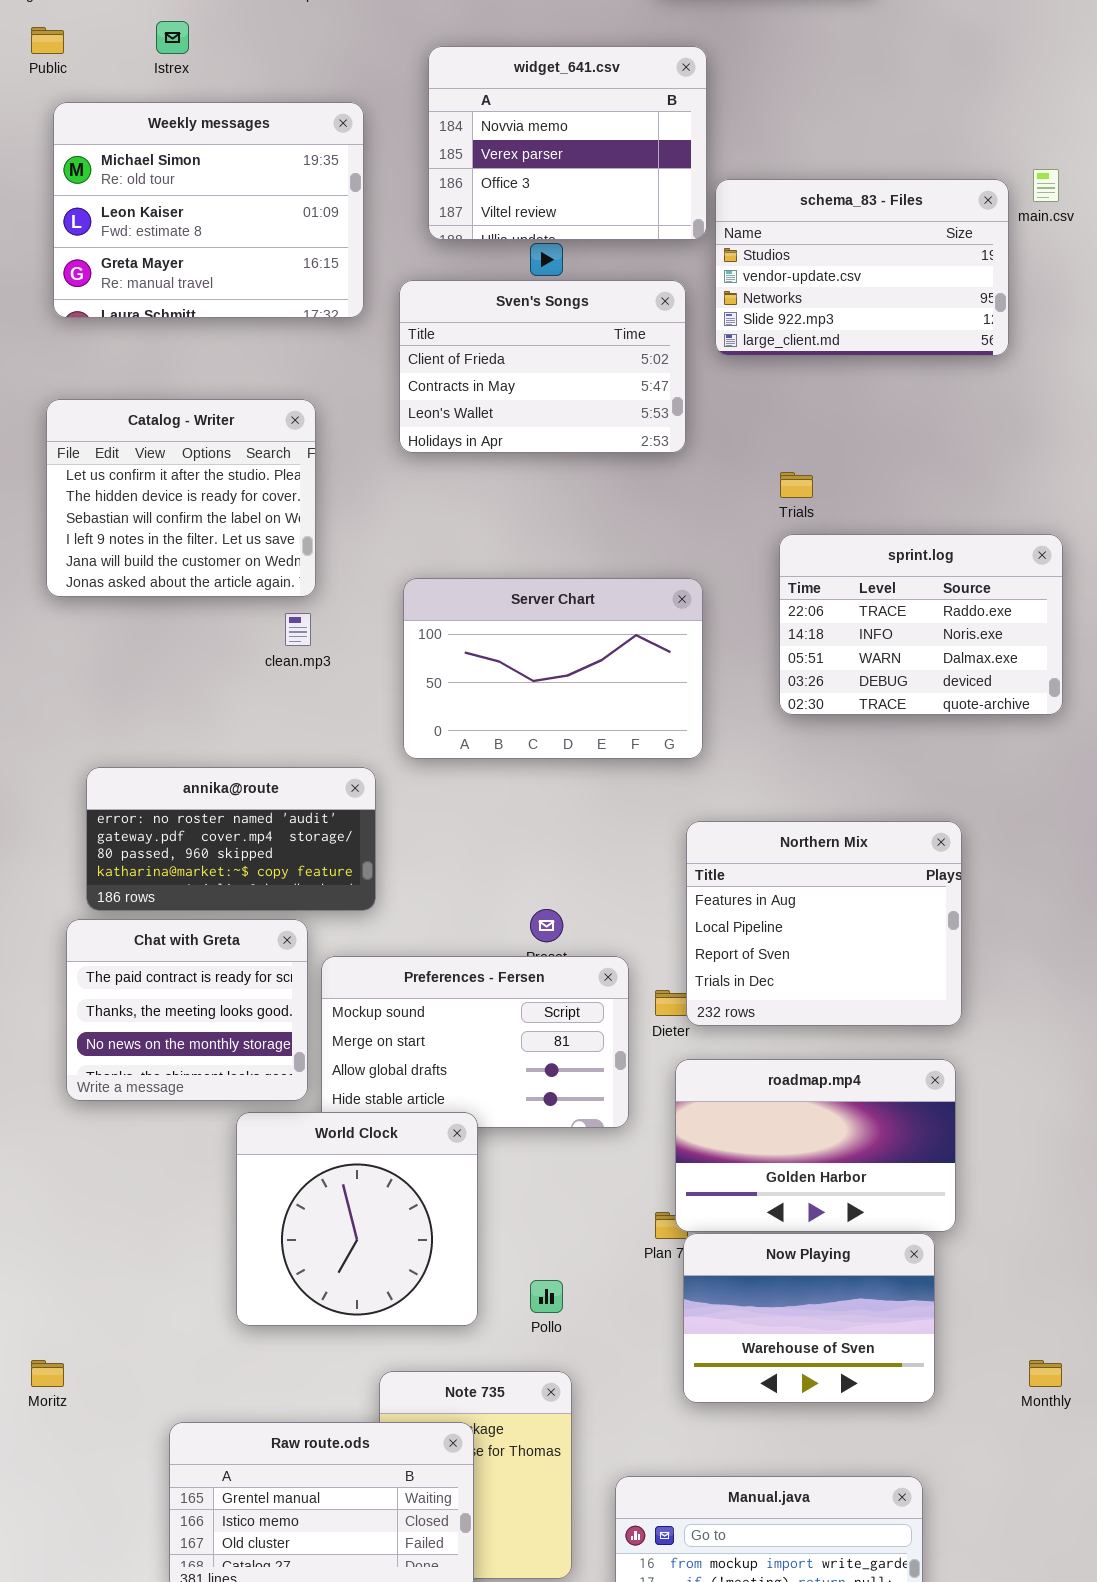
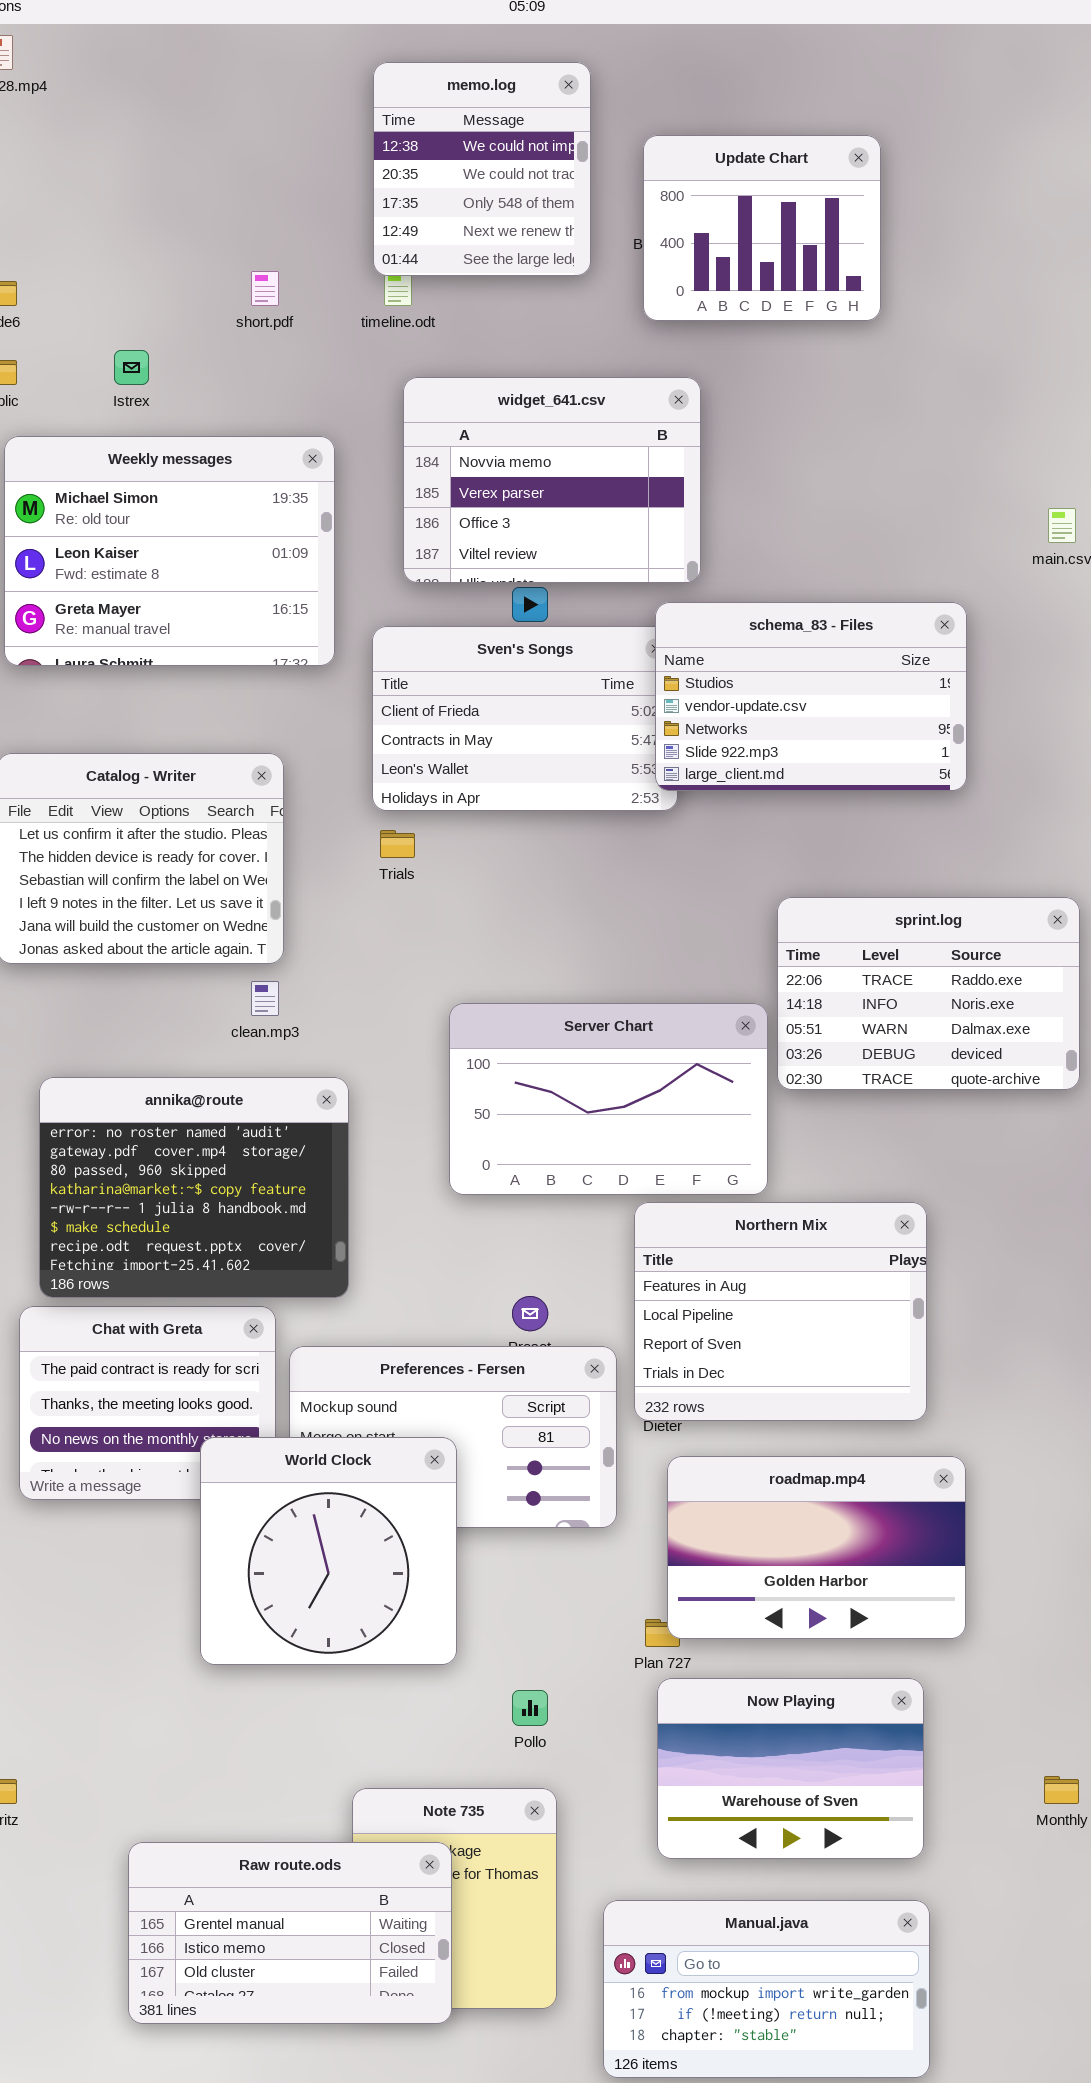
schema_83 - Files: [715,179,1009,356] -> [655,602,967,791], moved
Trials: [780,472,813,498] -> [380,830,415,858], moved
Server Chart: [403,578,703,759] -> [449,1003,768,1195], moved
annika@route: [86,767,376,911] -> [39,1077,349,1298], resized
Northern Mix: [686,821,962,1026] -> [634,1202,927,1421], moved
World Clock: [236,1112,478,1326] -> [200,1437,457,1665], moved
Now Playing: [683,1233,935,1403] -> [657,1678,924,1859], moved

